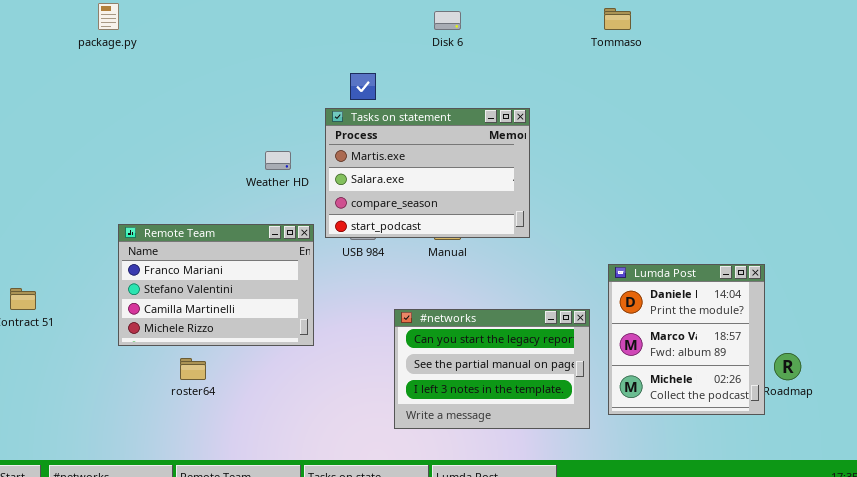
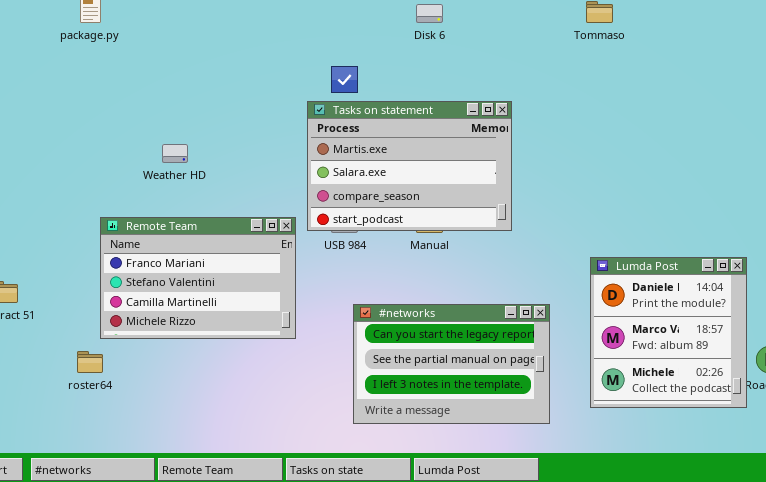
Weather HD: [265,151,291,170] -> [162,144,188,163], moved
#networks: [394,309,590,429] -> [353,304,550,424], moved
roster64: [180,358,206,380] -> [77,351,103,373], moved

